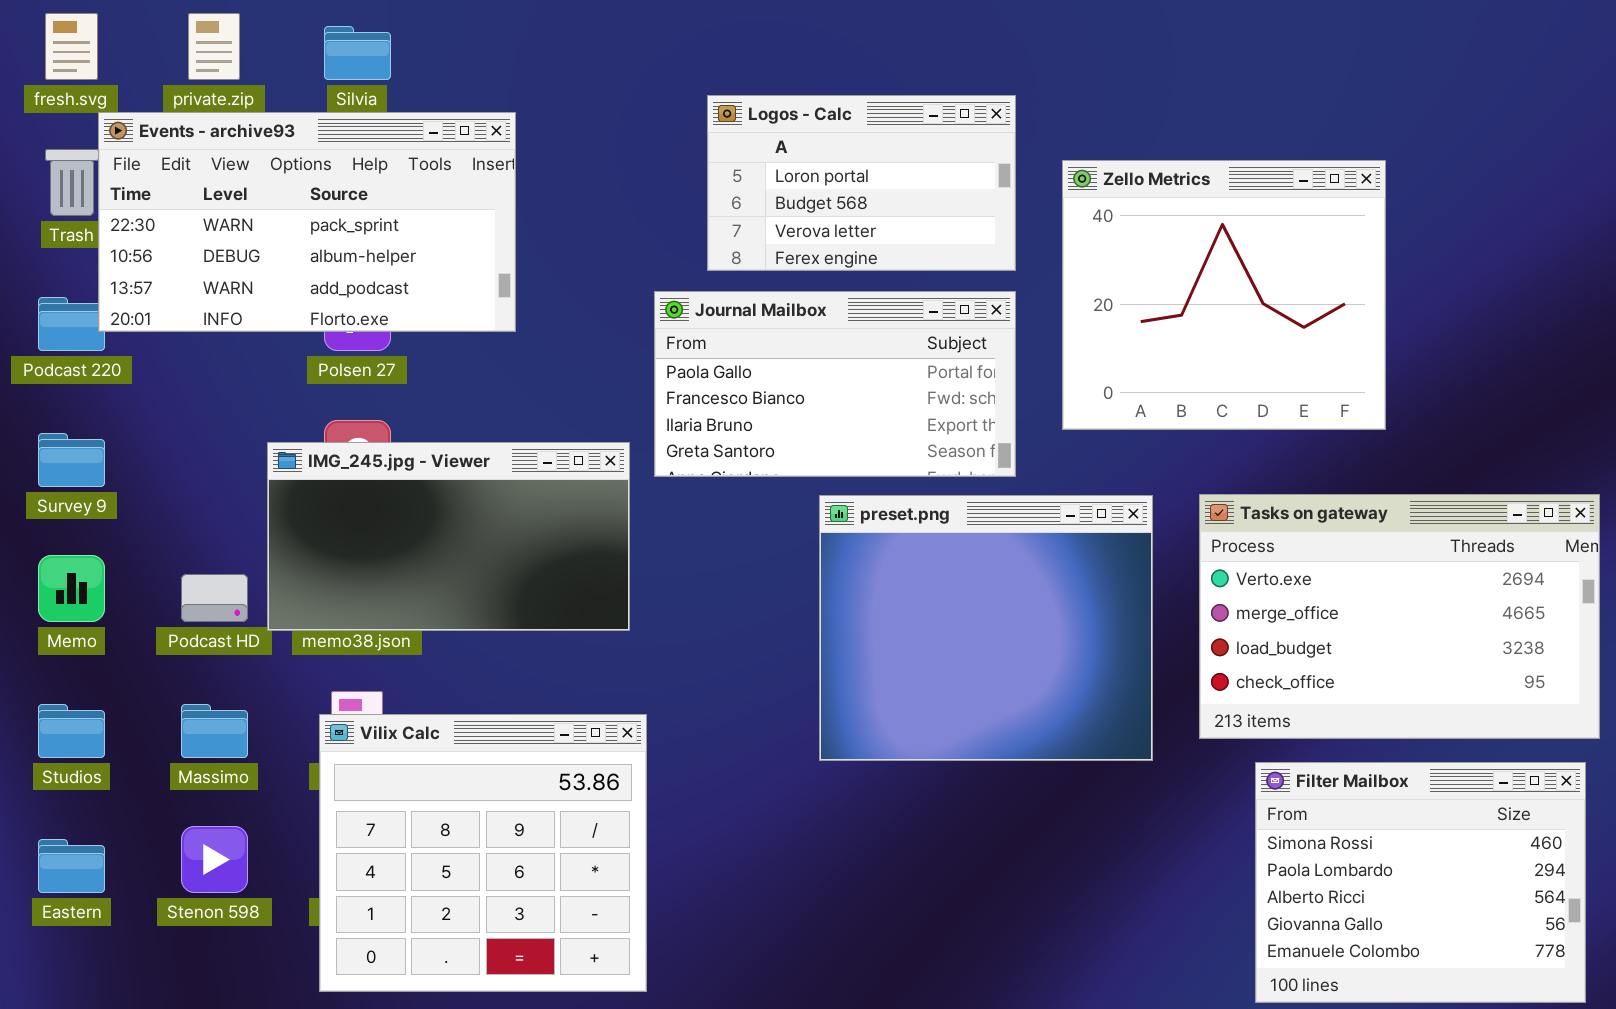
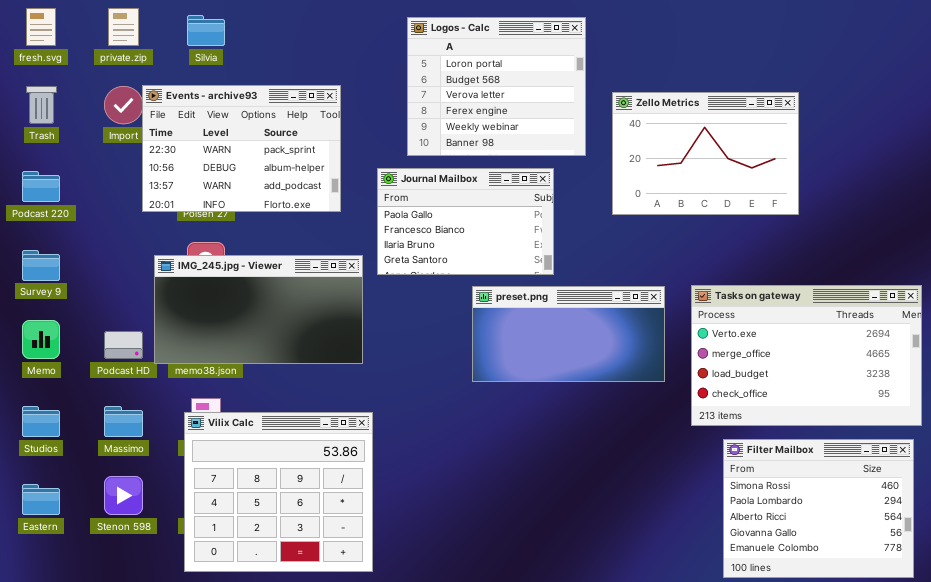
Logos - Calc: [707,95,1016,271] -> [407,17,586,156], resized
Events - archive93: [98,112,516,332] -> [142,85,341,212], moved, resized
Zello Metrics: [1062,160,1386,430] -> [612,92,799,215], resized
Journal Mailbox: [654,291,1016,477] -> [377,168,554,275], resized
preset.png: [819,495,1153,761] -> [472,286,665,382], resized

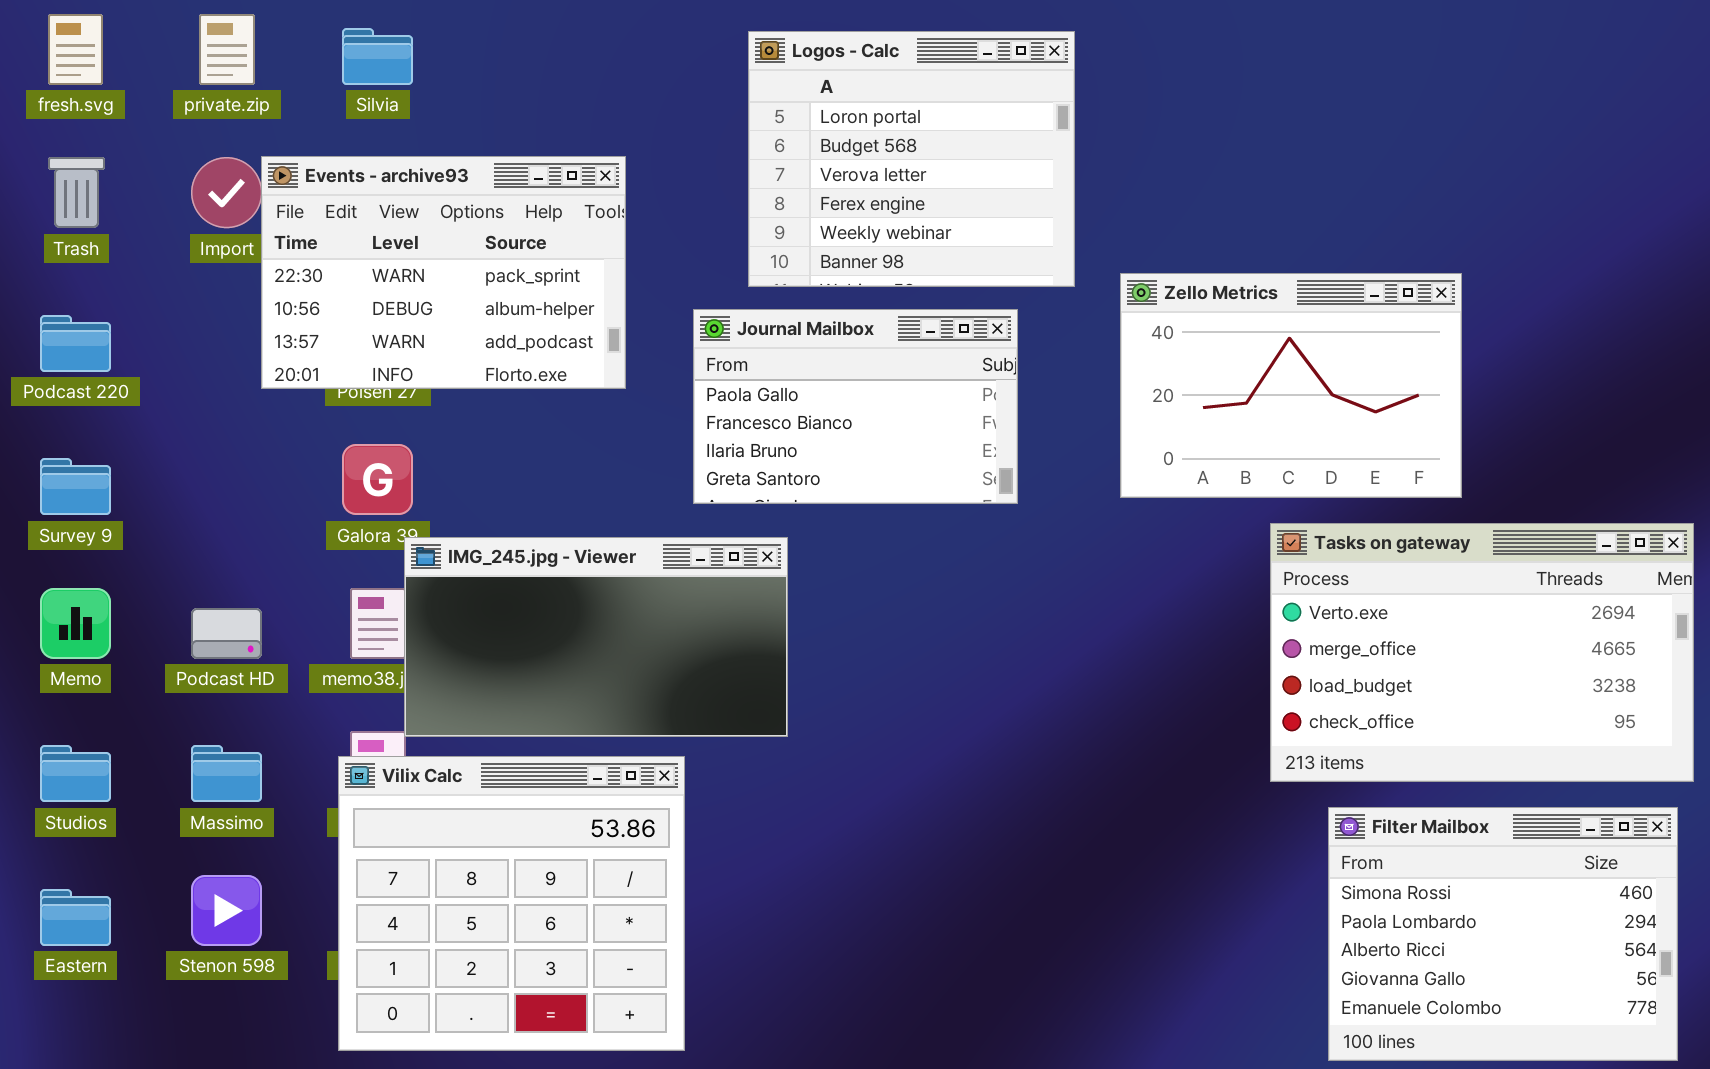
Zello Metrics: [612,92,799,215] -> [1120,273,1462,498], moved
IMG_245.jpg - Viewer: [154,255,363,364] -> [404,537,788,737], moved
preset.png: [472,286,665,382] -> none, closed

